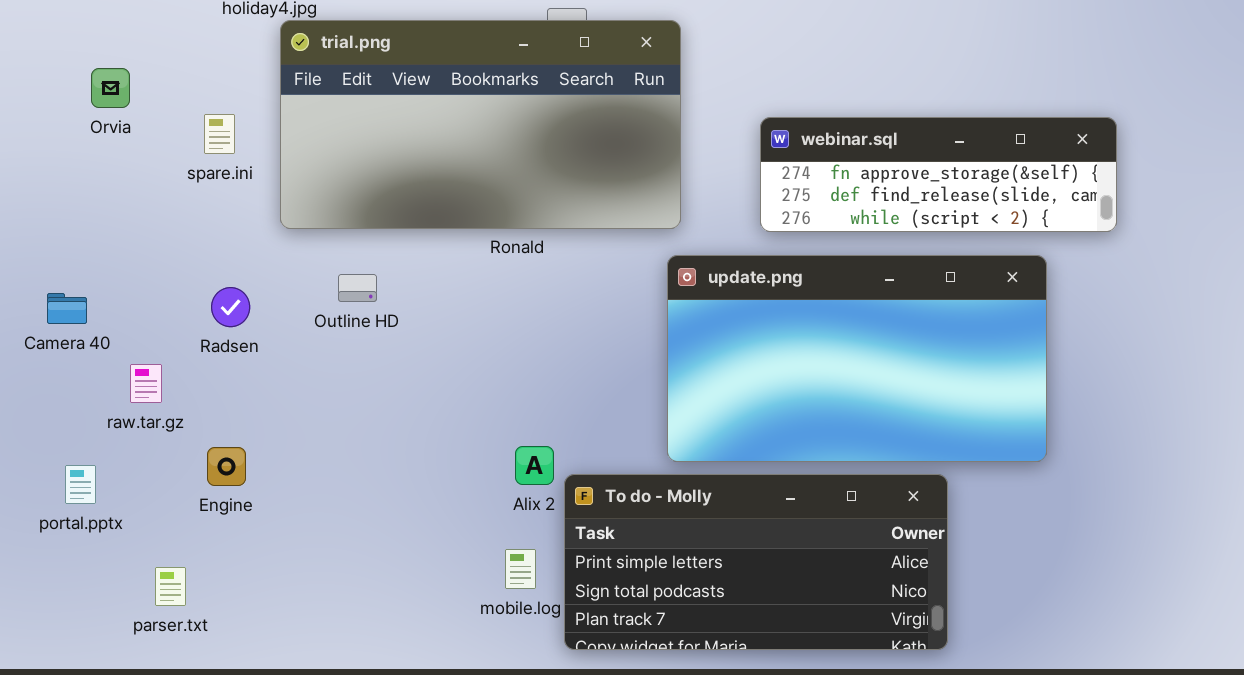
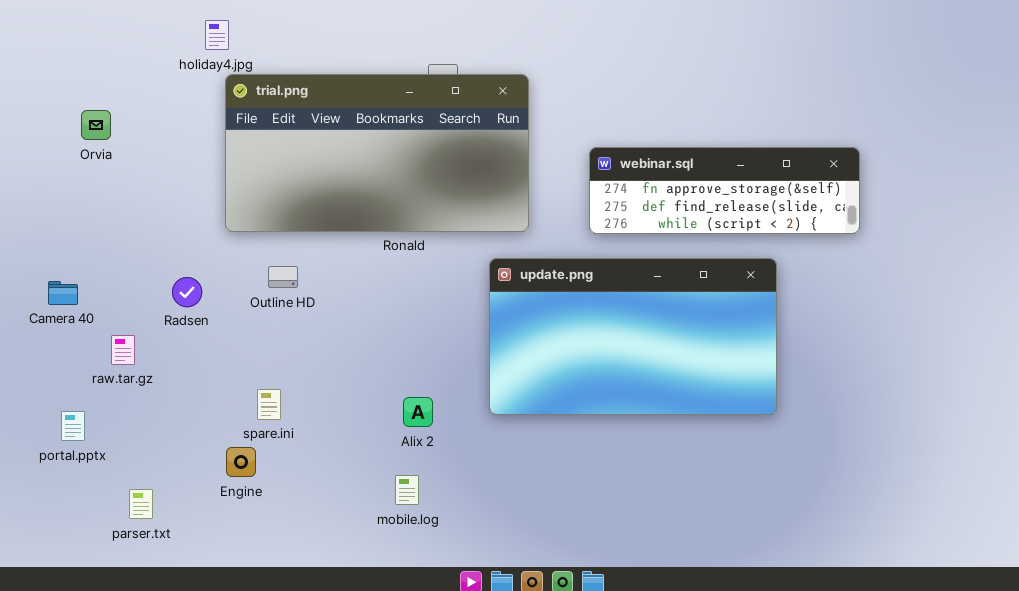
spare.ini: [204,114,235,154] -> [257,389,281,420], moved
update.png: [667,255,1047,462] -> [489,258,777,415], moved
Engine: [207,447,246,486] -> [226,447,256,477], moved
To do - Molly: [564,474,948,650] -> none, closed

